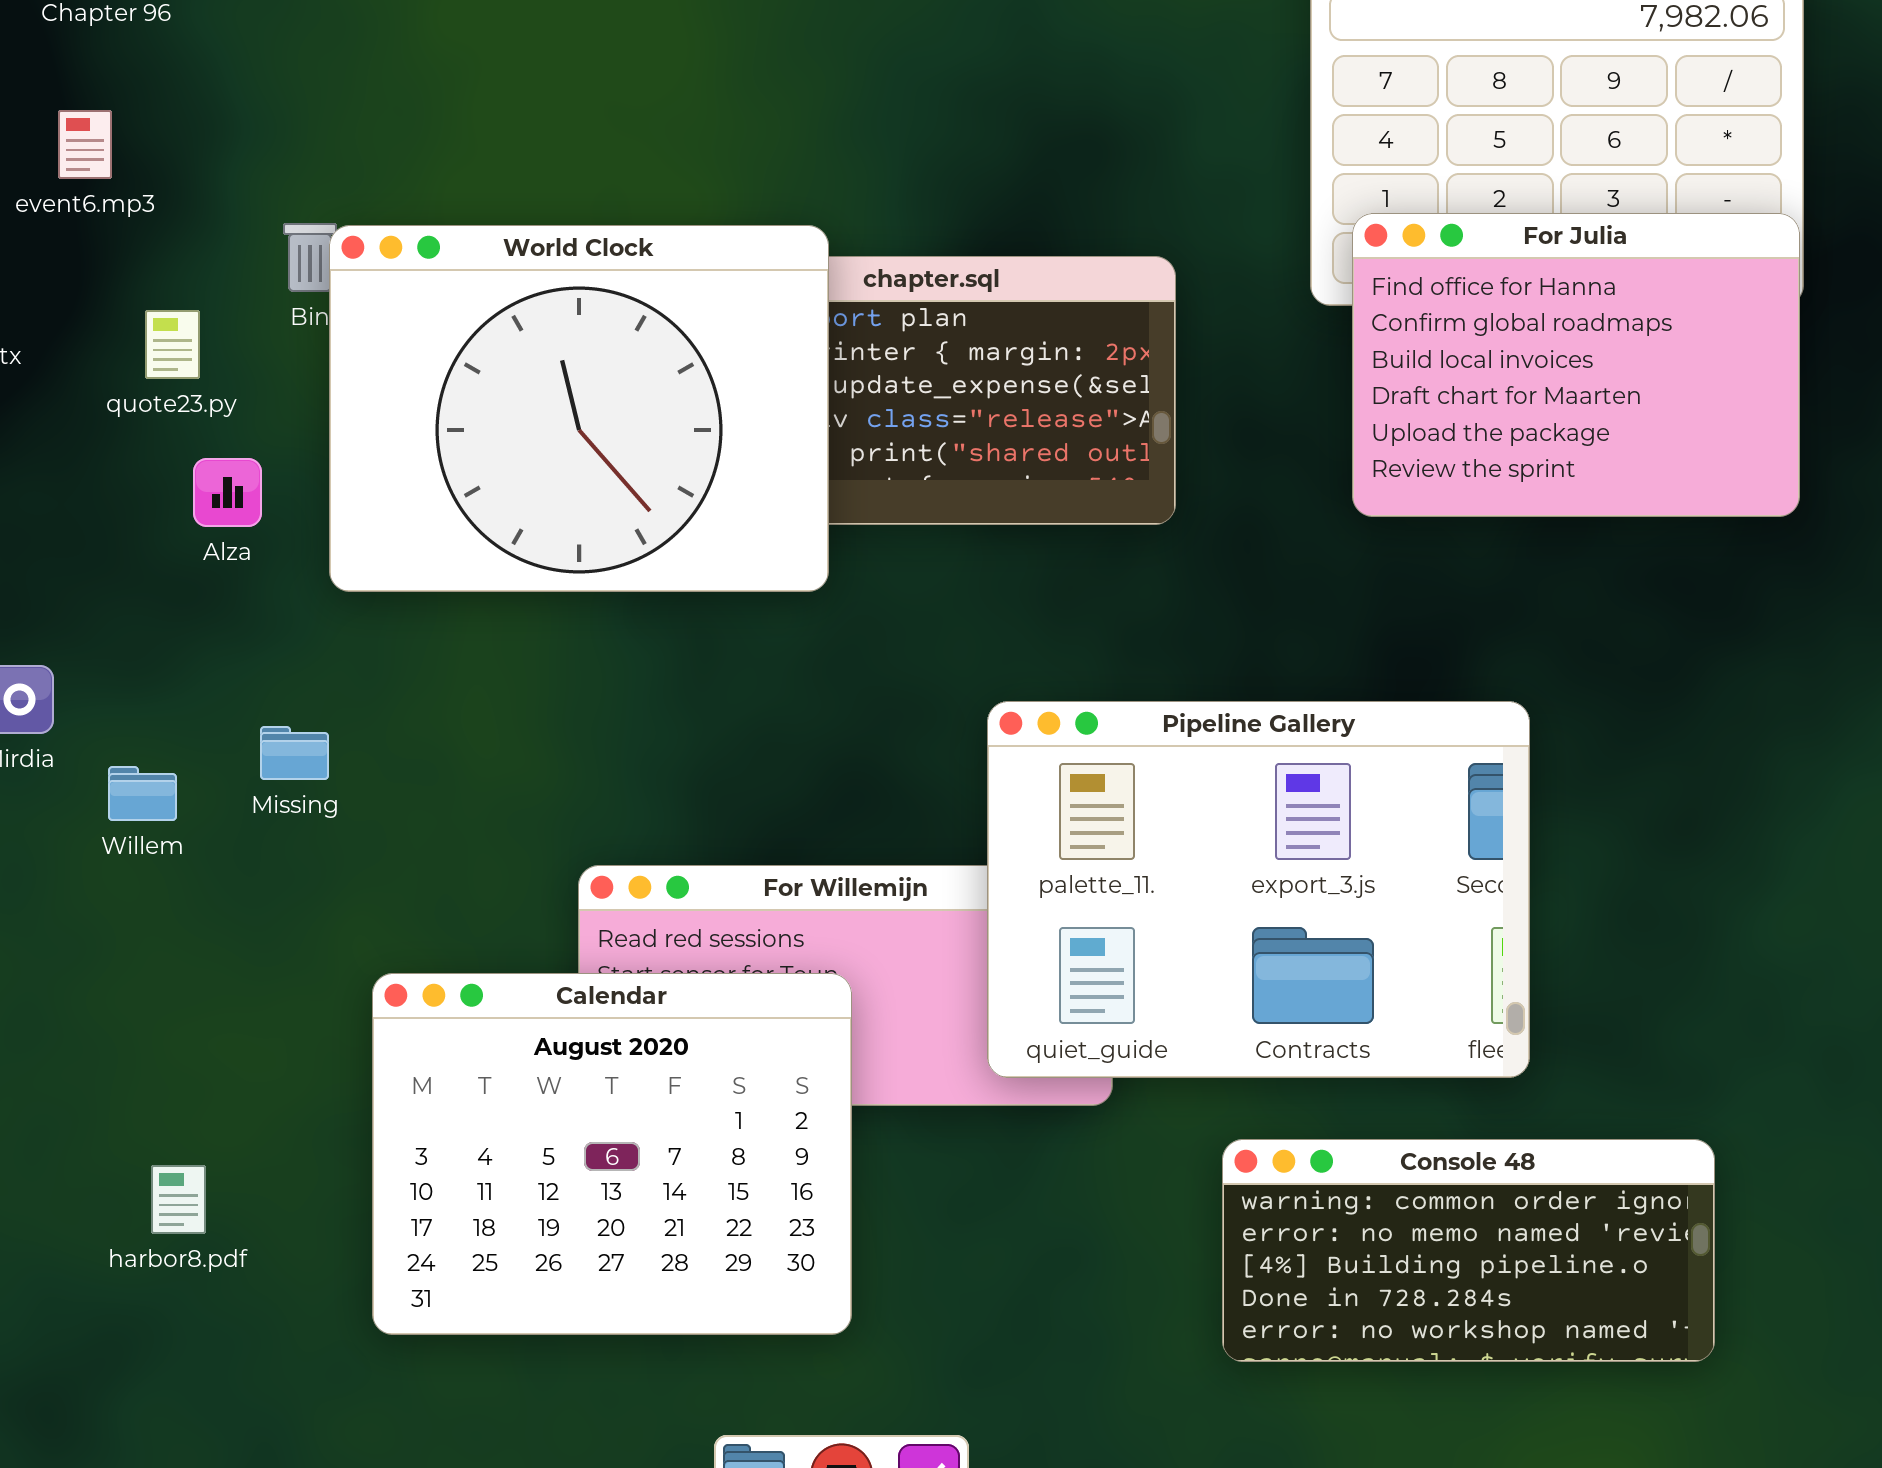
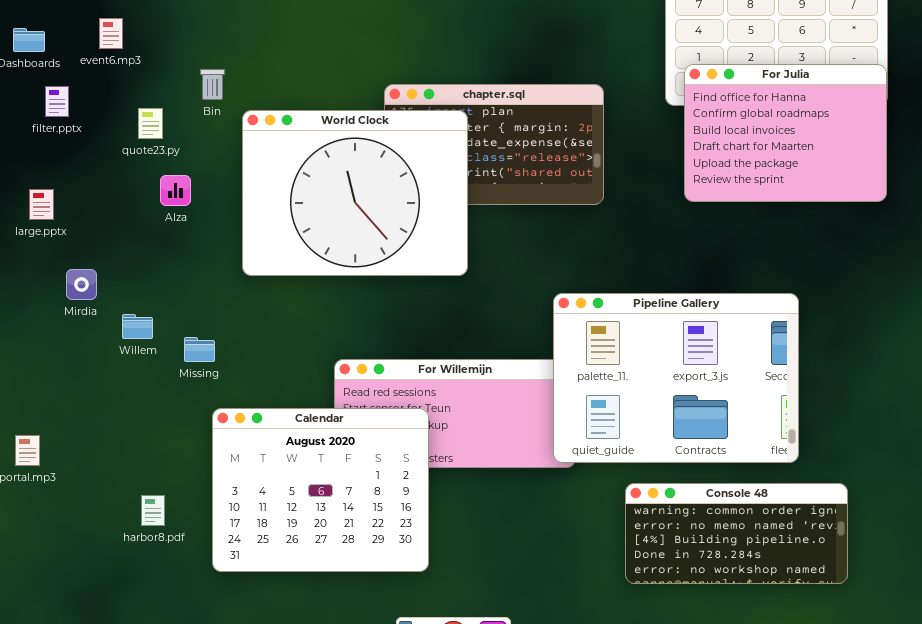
World Clock: [329,225,829,592] -> [242,110,468,276], moved
Pipeline Gallery: [987,701,1530,1078] -> [553,293,799,463], moved
Missing: [260,726,329,780] -> [184,337,215,362], moved
Calendar: [372,973,852,1335] -> [212,408,429,572], moved

